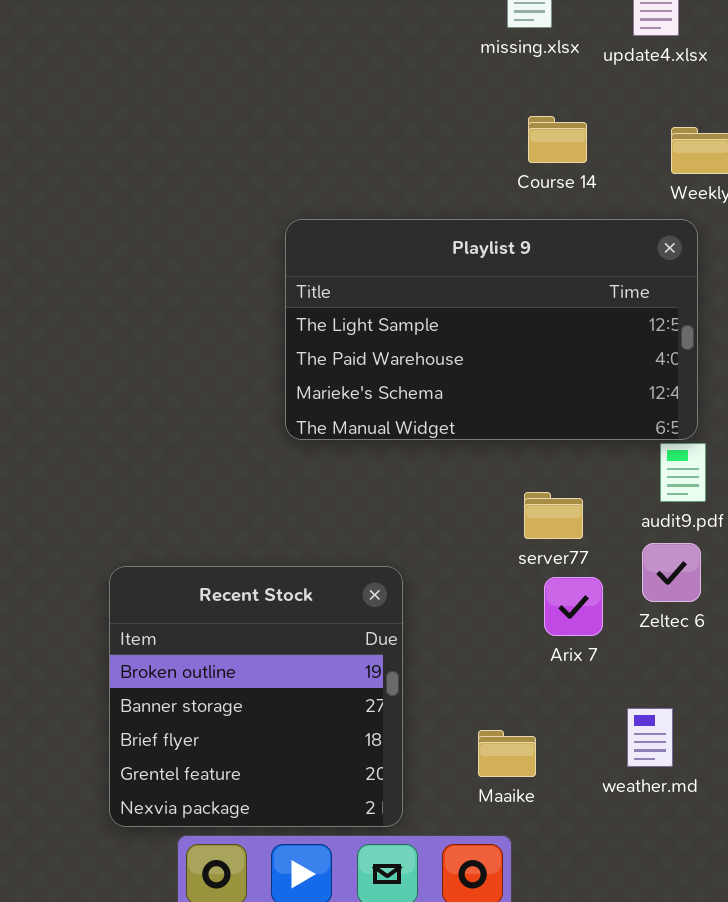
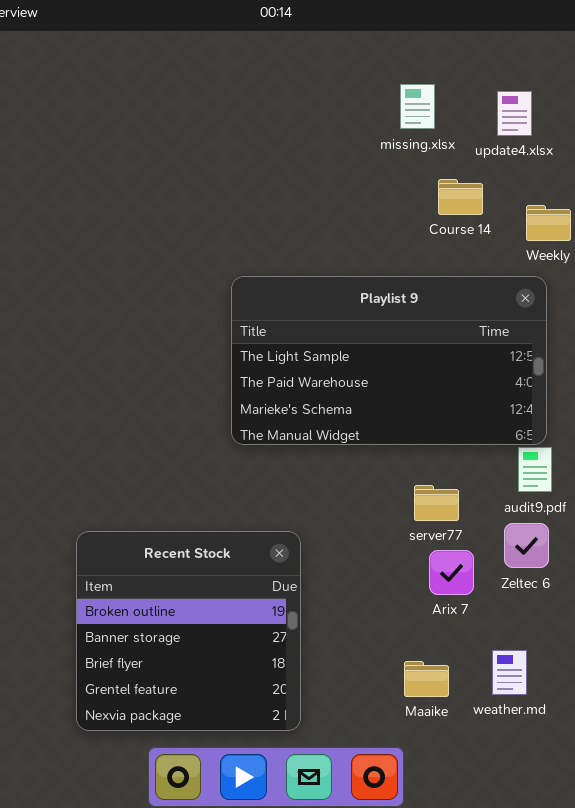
Course 14: [528,116,587,163] -> [438,179,483,215], moved
Recent Stock: [109,566,403,827] -> [76,531,301,731], moved
Maaike: [478,730,536,777] -> [404,661,449,697], moved

